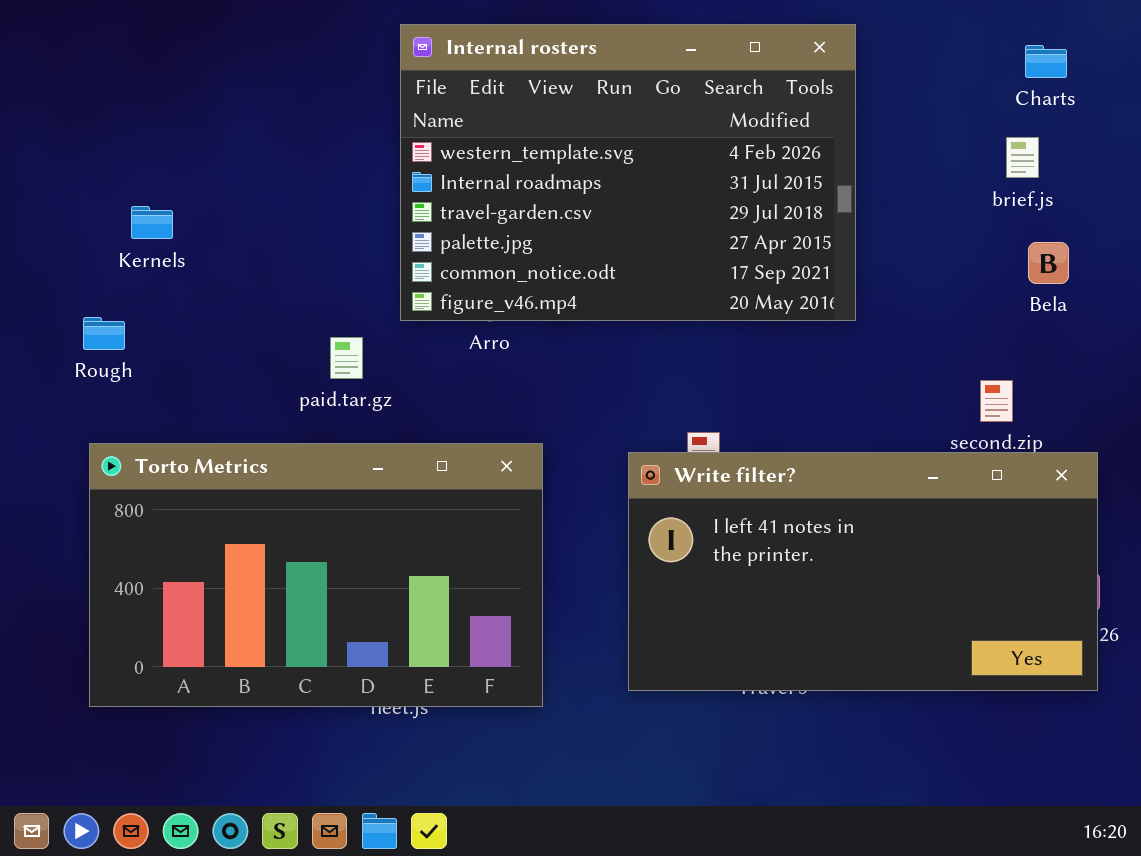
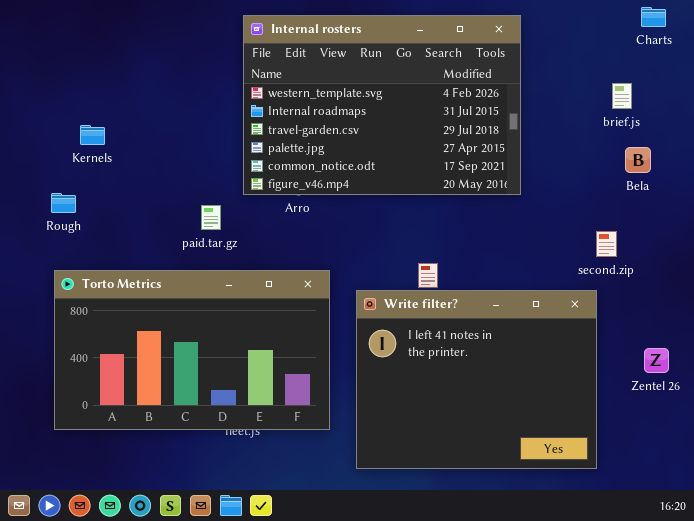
Charts: [1025,45,1067,78] -> [641,7,666,27], moved
Write filter?: [628,452,1098,691] -> [356,290,597,469], moved, resized

